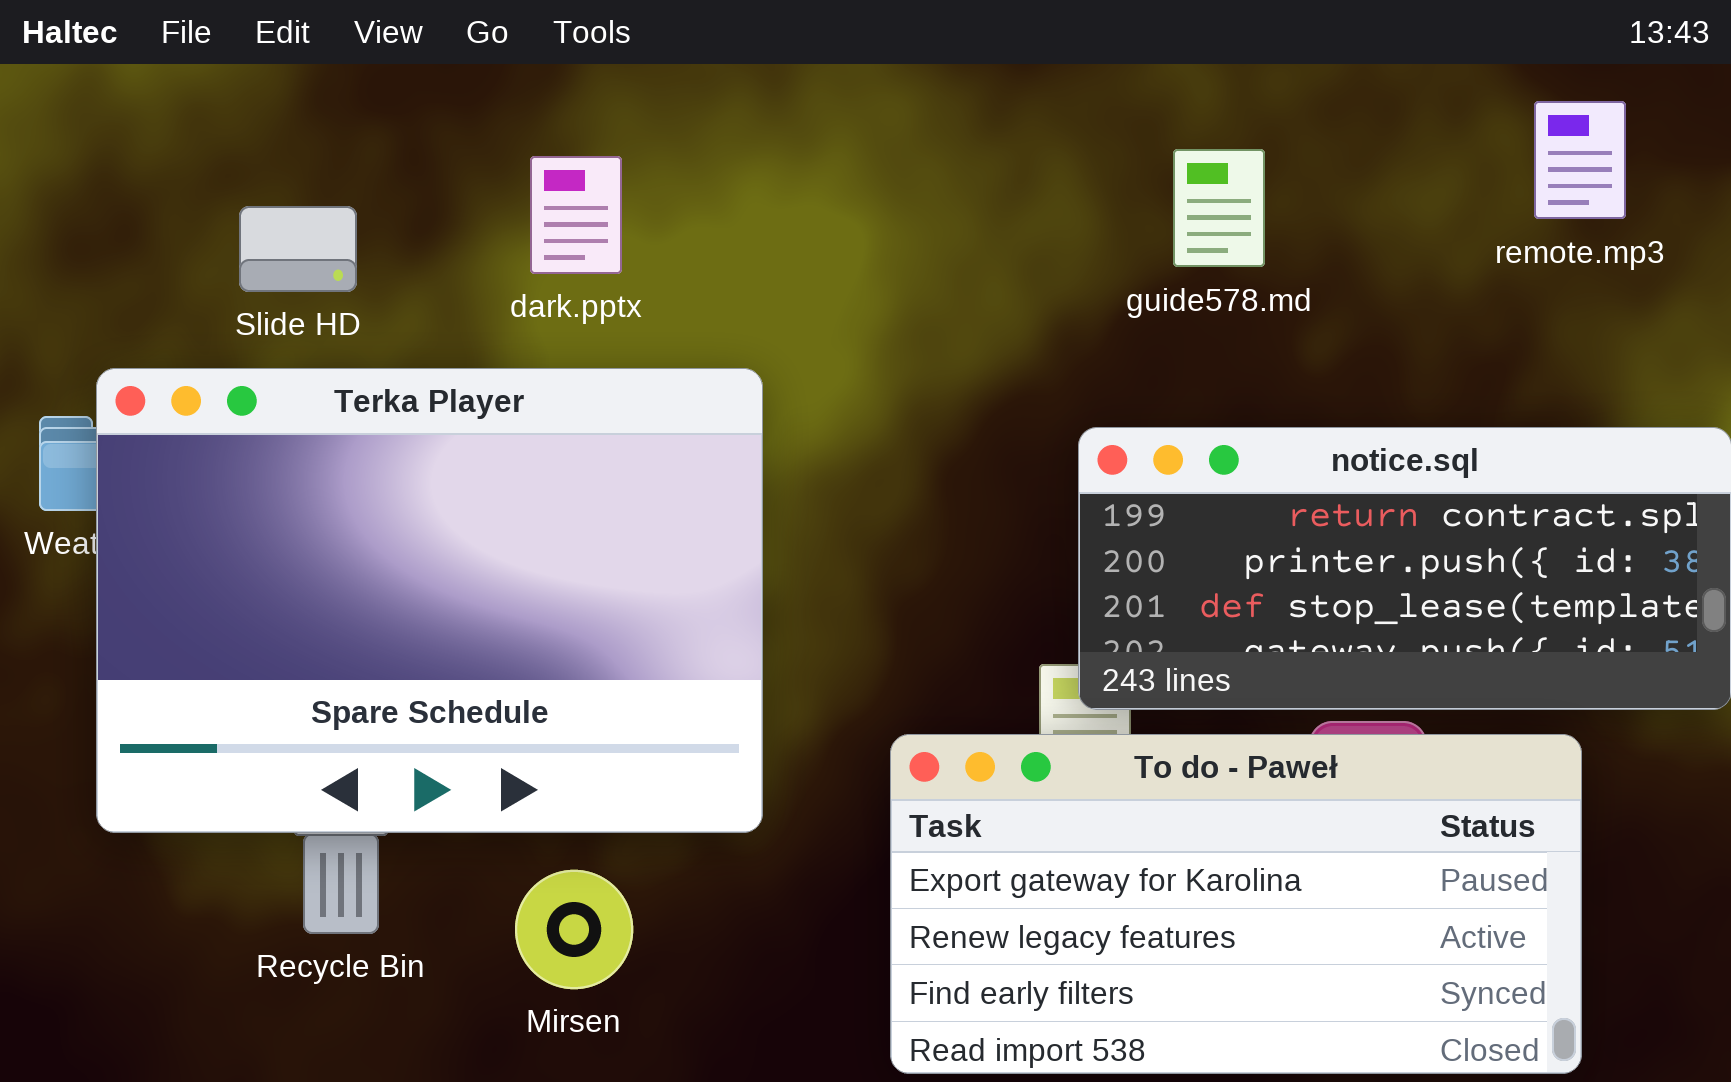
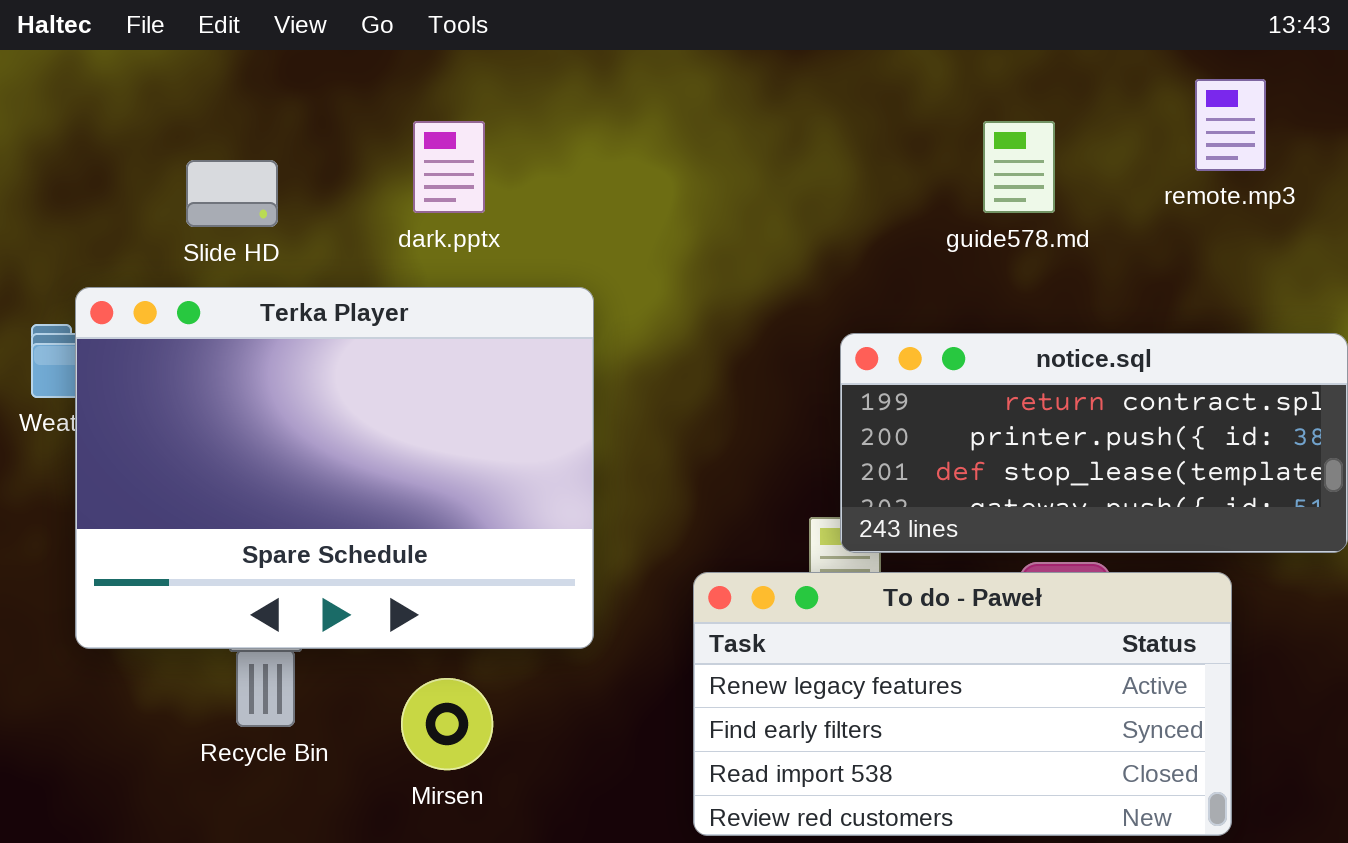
guide578.md: [1173,149,1265,267] -> [983,121,1055,213], moved
To do - Paweł: [890,734,1582,1074] -> [693,572,1232,836], scrolled down 1 row

